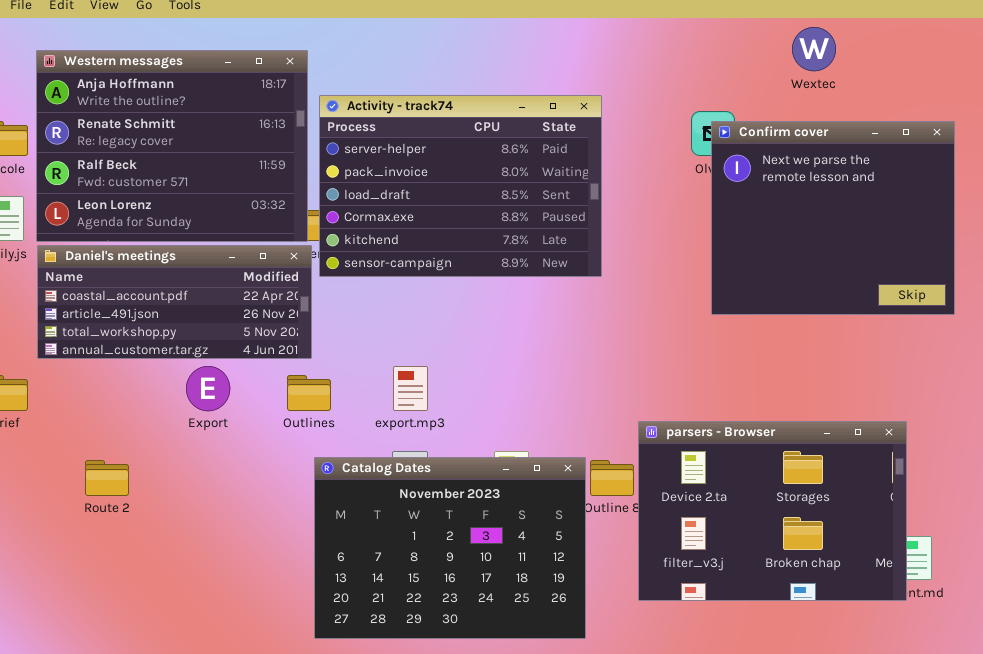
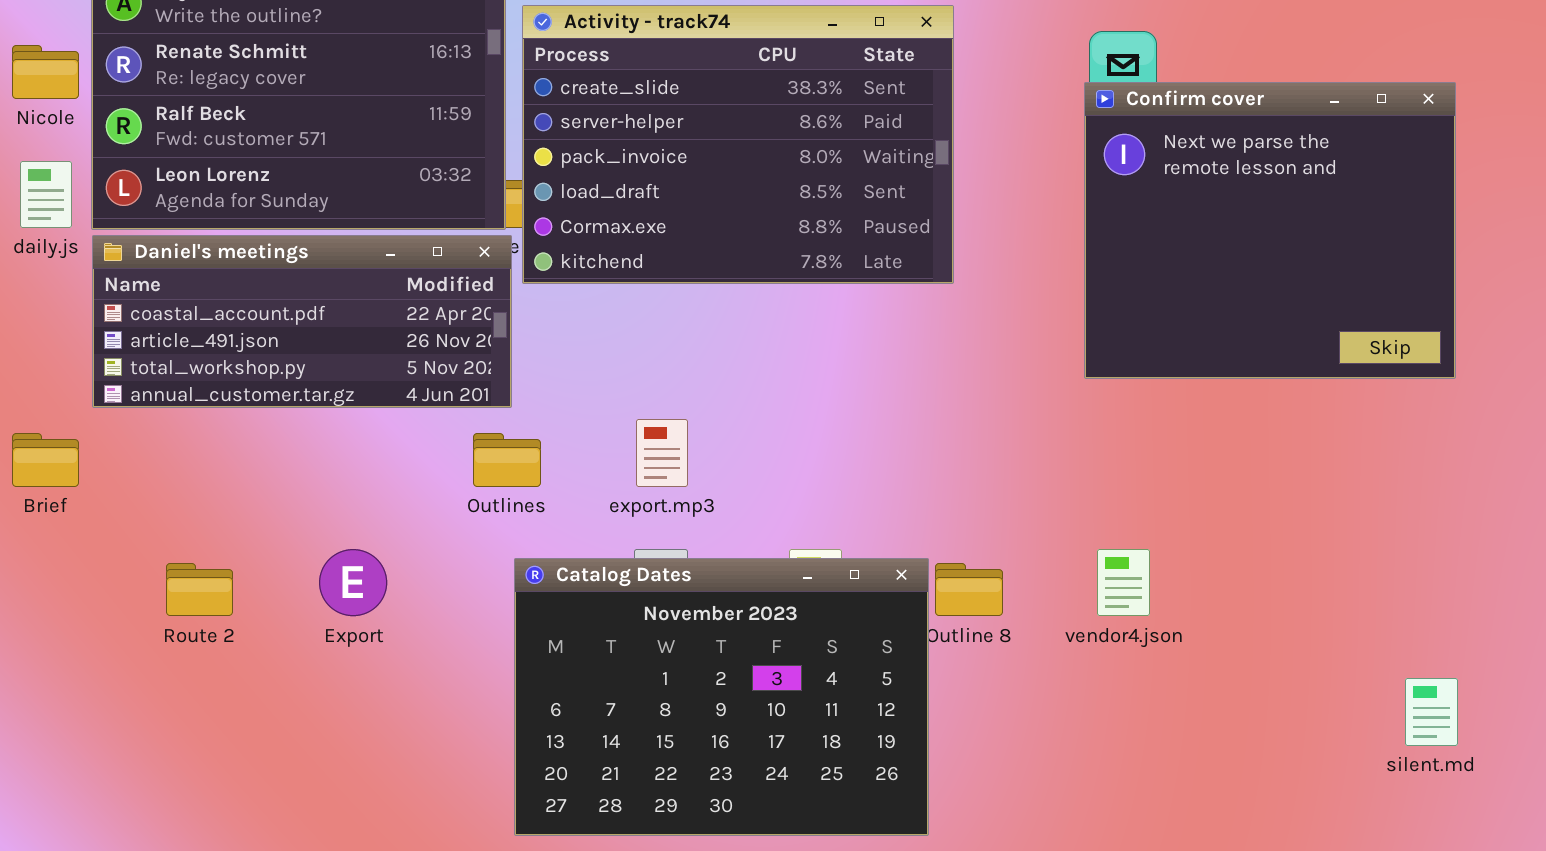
Activity - track74: [319,95,602,277] -> [522,5,954,284], scrolled up 1 row
Confirm cover: [711,121,955,315] -> [1084,82,1456,379], moved
Export: [186,366,230,411] -> [319,549,387,616], moved
parsers - Browser: [638,421,907,601] -> none, closed

